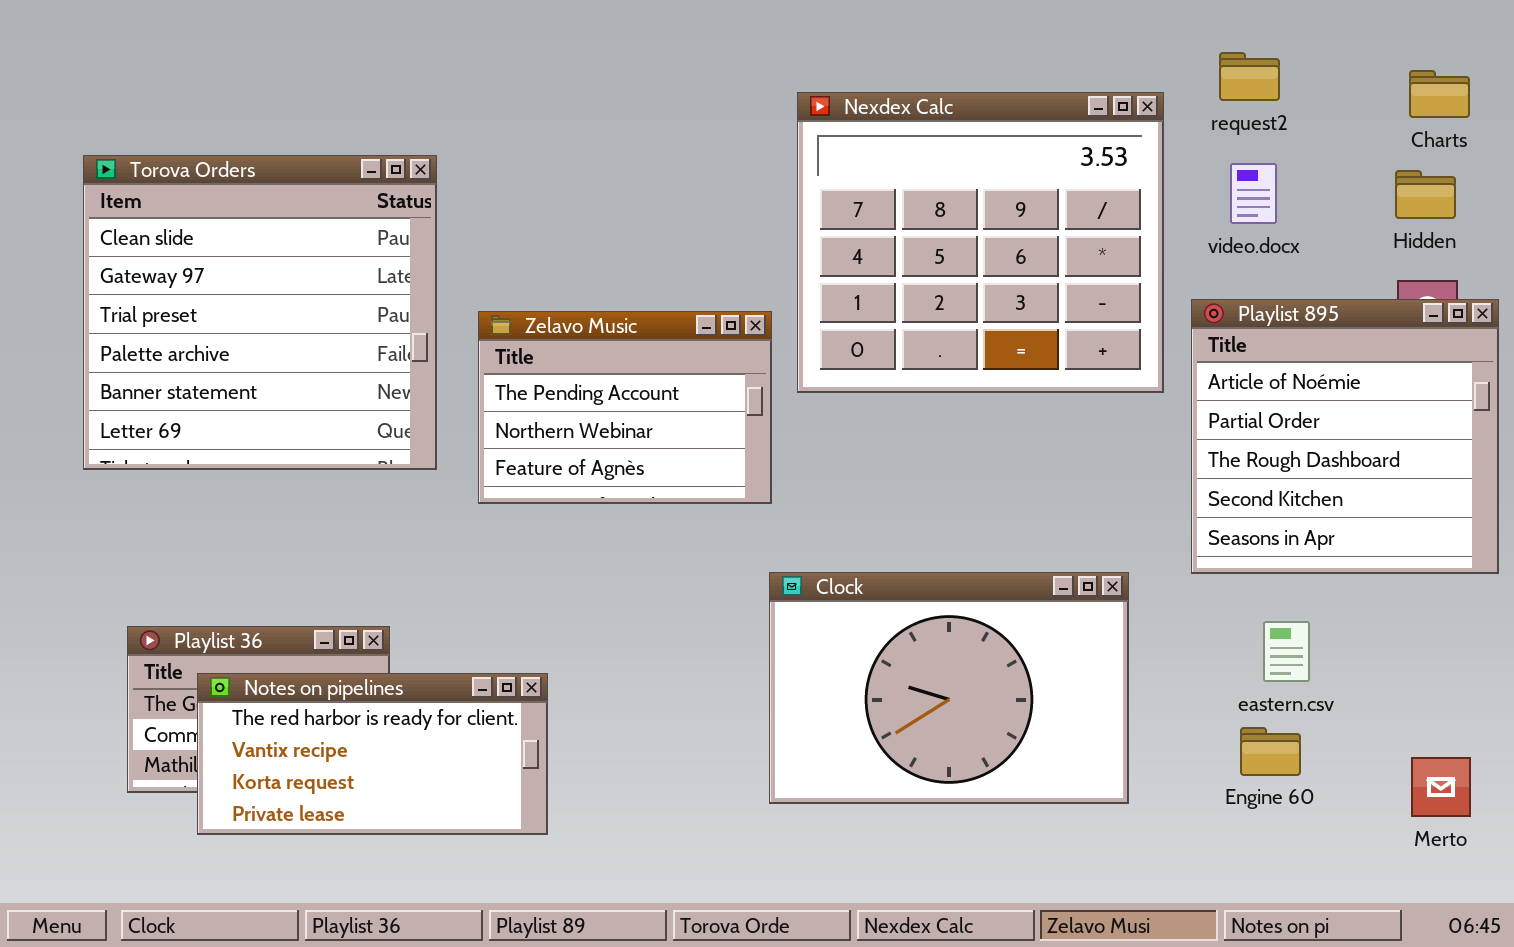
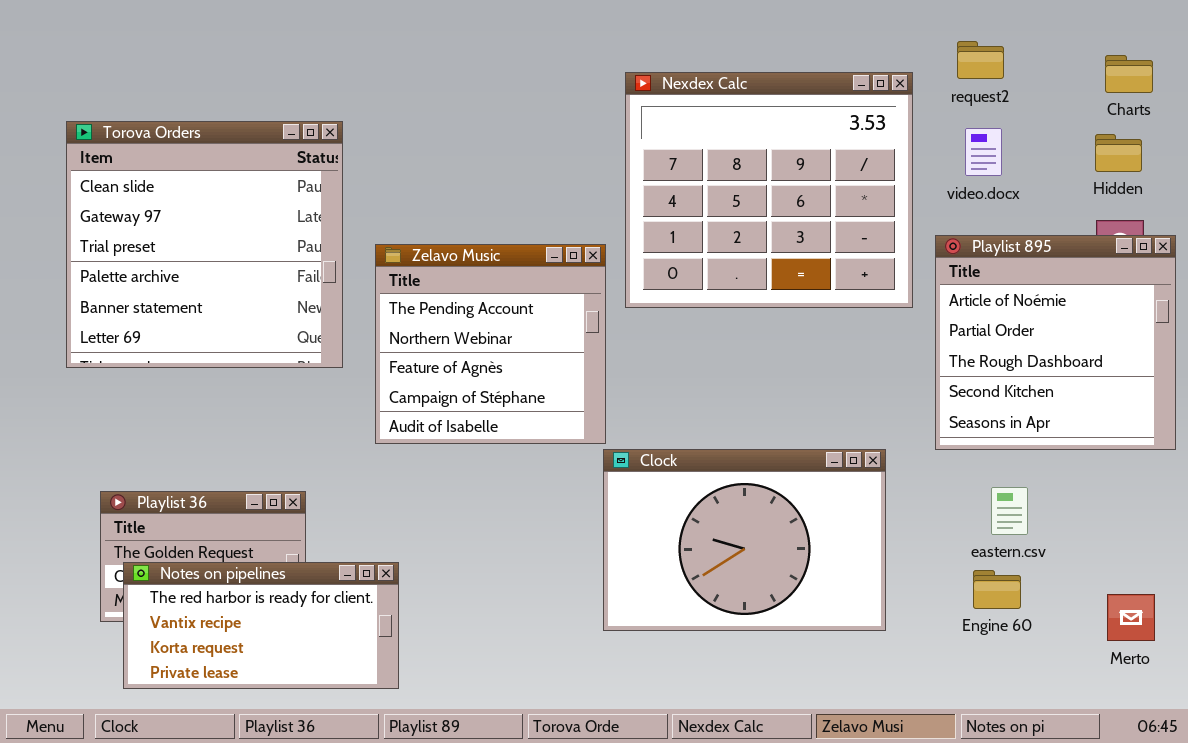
Zelavo Music: [478,311,772,504] -> [375,244,606,444], resized
Notes on pipelines: [197,673,548,835] -> [123,562,399,689], moved

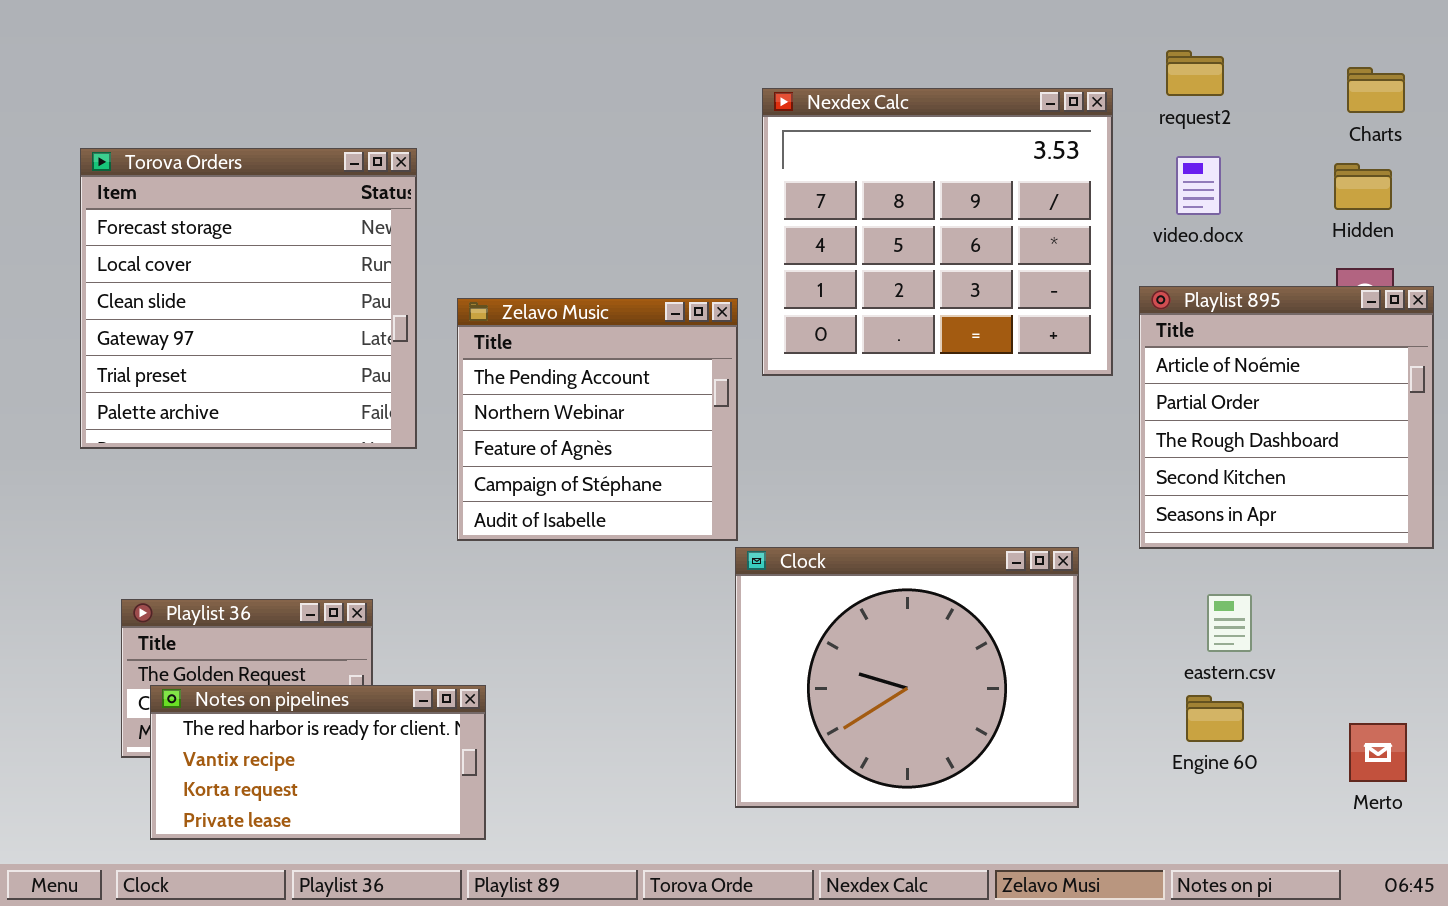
Torova Orders: [66,121,343,368] -> [80,148,417,449], scrolled up 2 rows
Clock: [603,449,886,631] -> [735,547,1079,808], resized

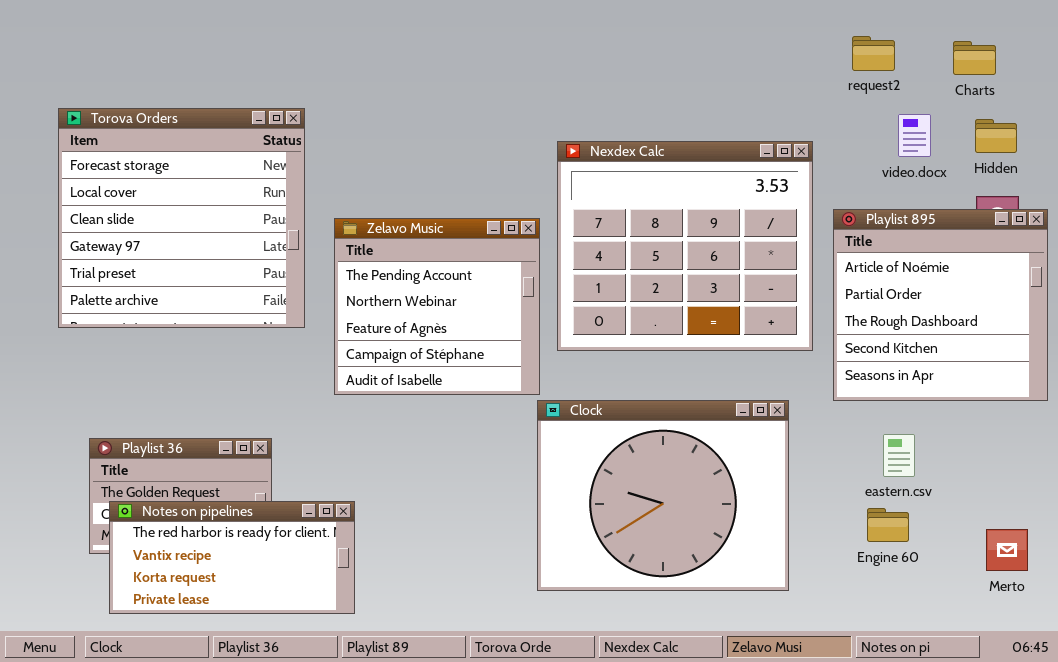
Charts: [1347,67,1405,113] -> [953,41,996,75], moved
Nexdex Calc: [762,88,1113,376] -> [557,141,813,351], moved
video.docx: [1176,156,1221,215] -> [898,114,931,157], moved

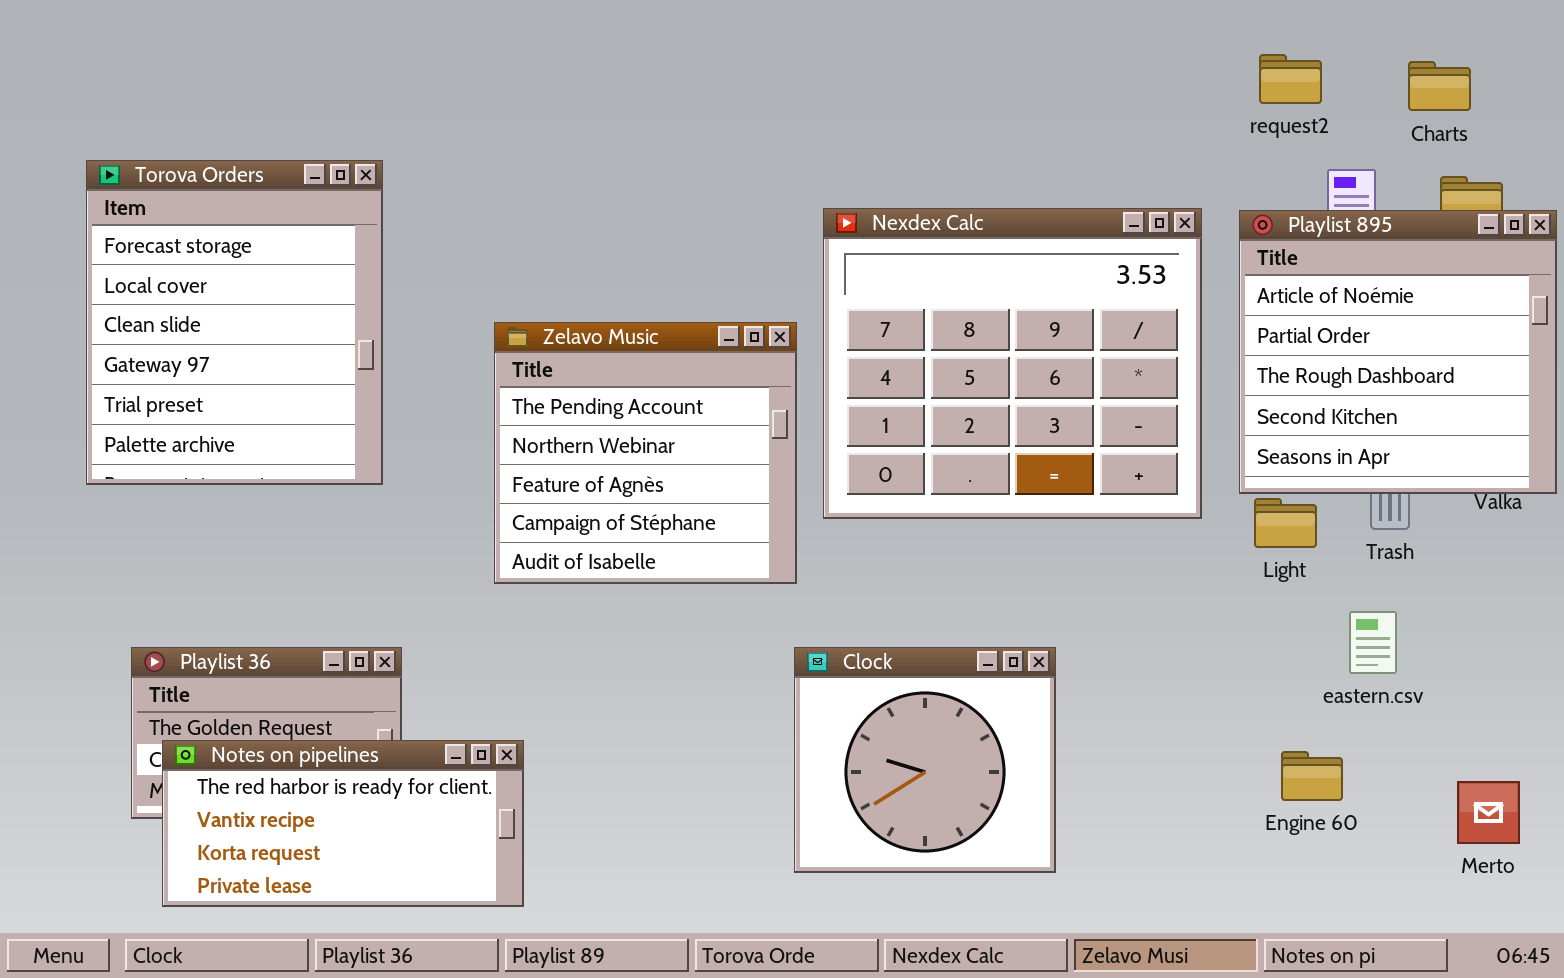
Torova Orders: [58,108,305,328] -> [86,160,383,485], resized
Playlist 895: [833,209,1048,401] -> [1239,210,1557,494], moved
Clock: [537,400,789,591] -> [794,647,1056,873], resized
eastern.csv: [883,434,915,477] -> [1349,611,1397,674], moved

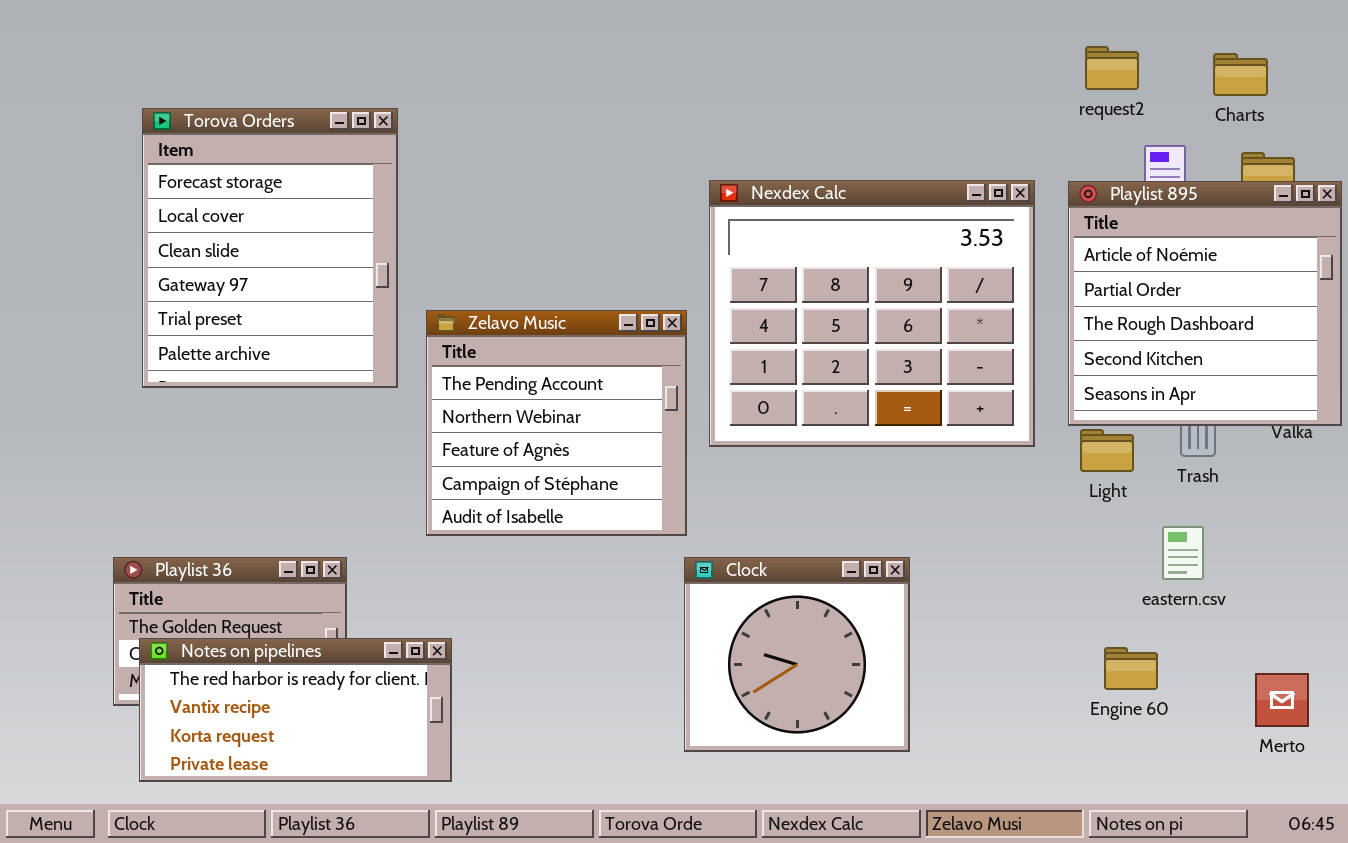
Torova Orders: [86,160,383,485] -> [142,108,398,388], moved
Zelavo Music: [494,322,797,584] -> [426,310,687,536], moved

